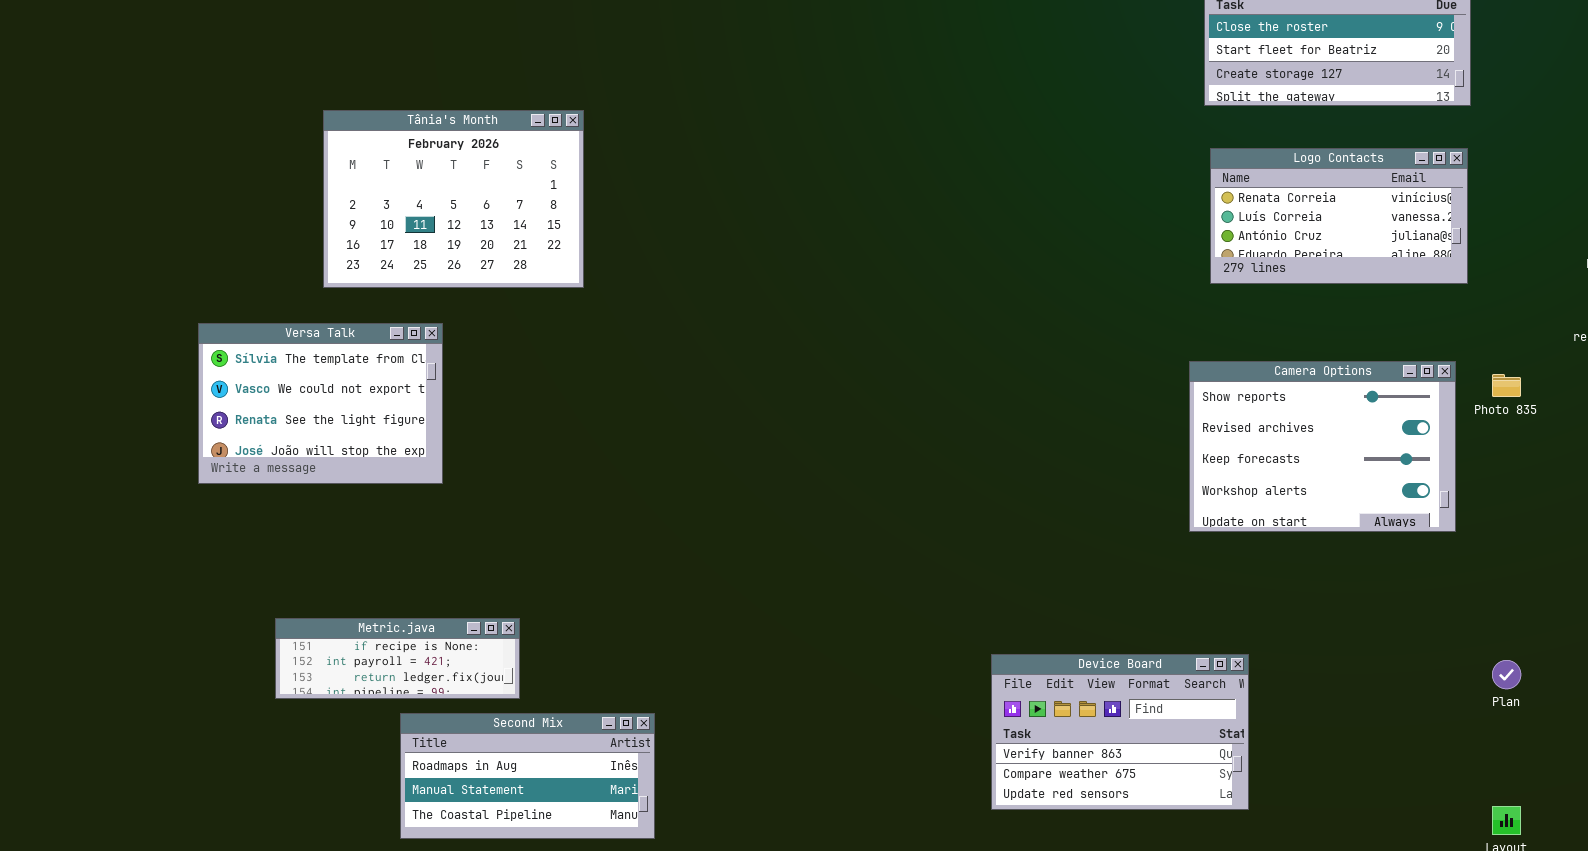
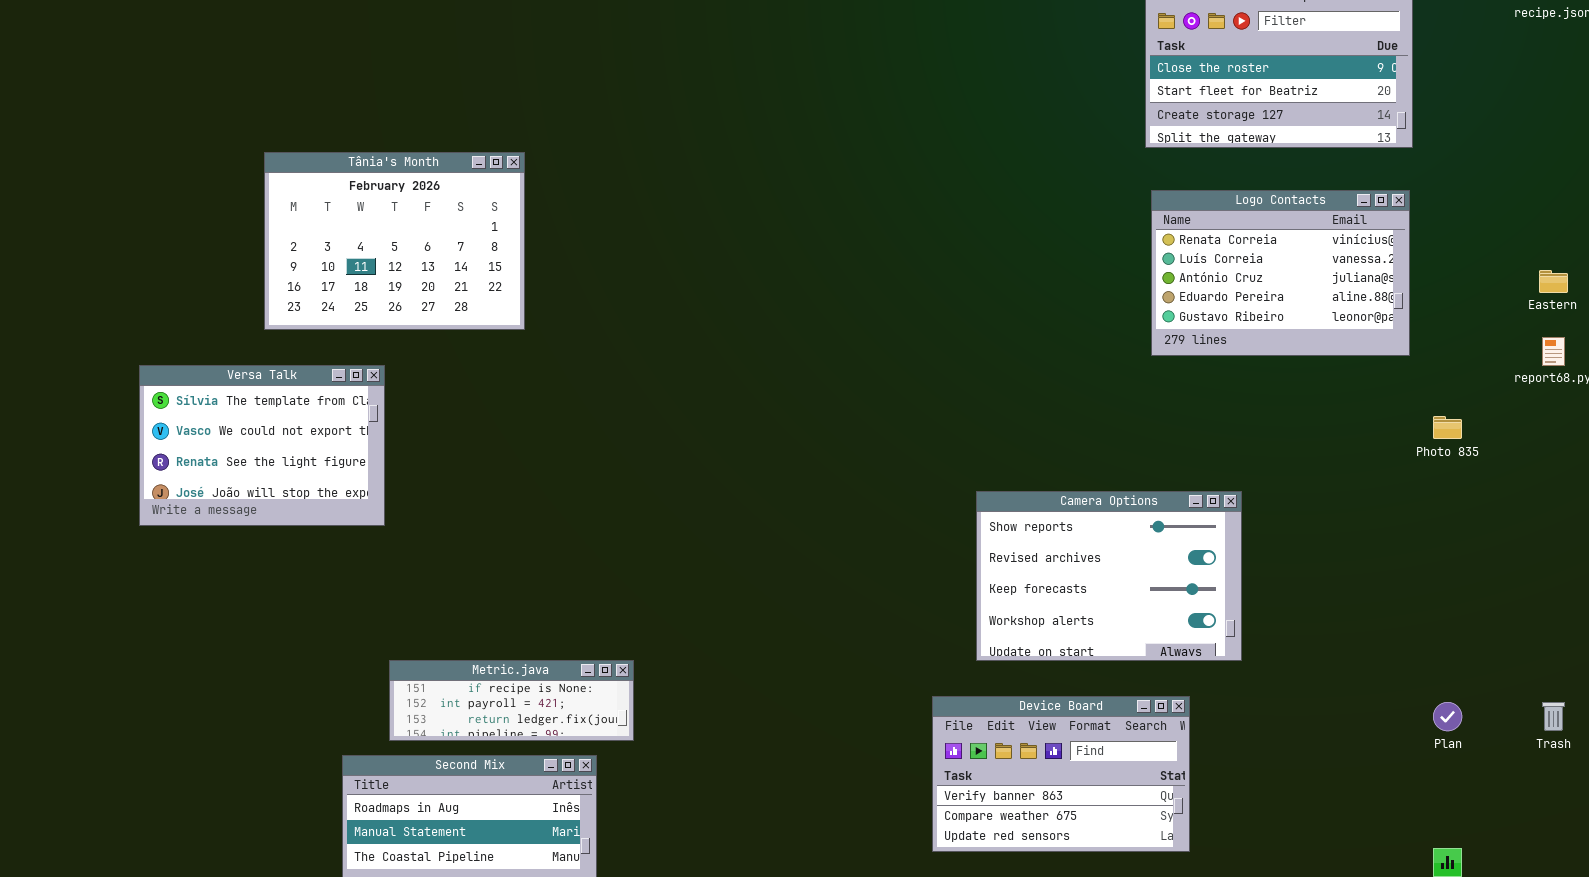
Logo Contacts: [1210,148,1468,284] -> [1151,190,1410,356], resized
Camera Options: [1189,361,1456,532] -> [976,491,1242,661], moved
Metric.java: [275,618,520,699] -> [389,660,634,741], moved

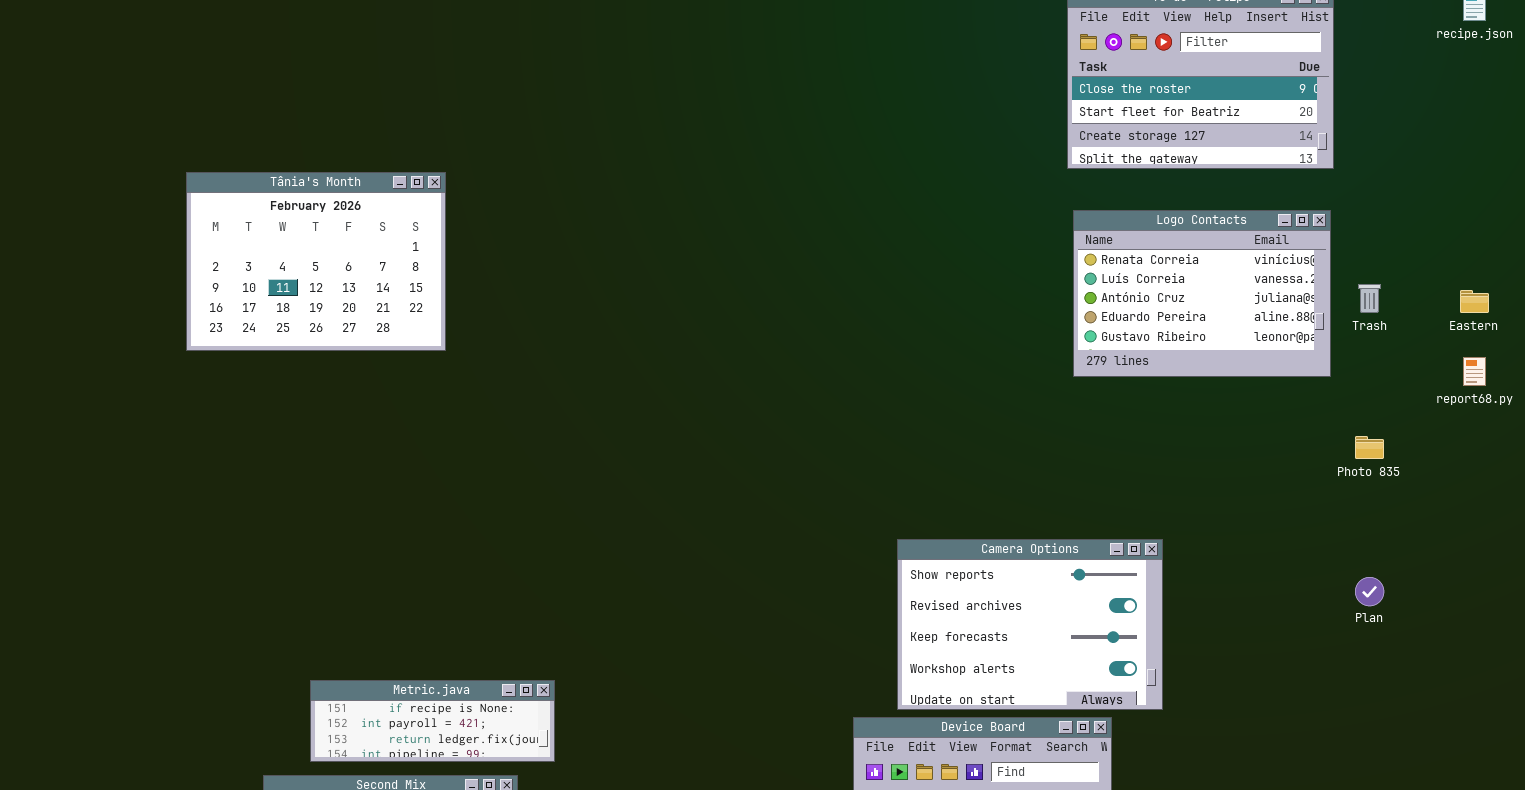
Versa Talk: [139,365,385,526] -> none, closed
Camera Options: [976,491,1242,661] -> [897,539,1163,710], moved
Plan: [1433,702,1462,731] -> [1355,577,1384,606], moved
Trash: [1542,702,1565,731] -> [1358,284,1381,313], moved

